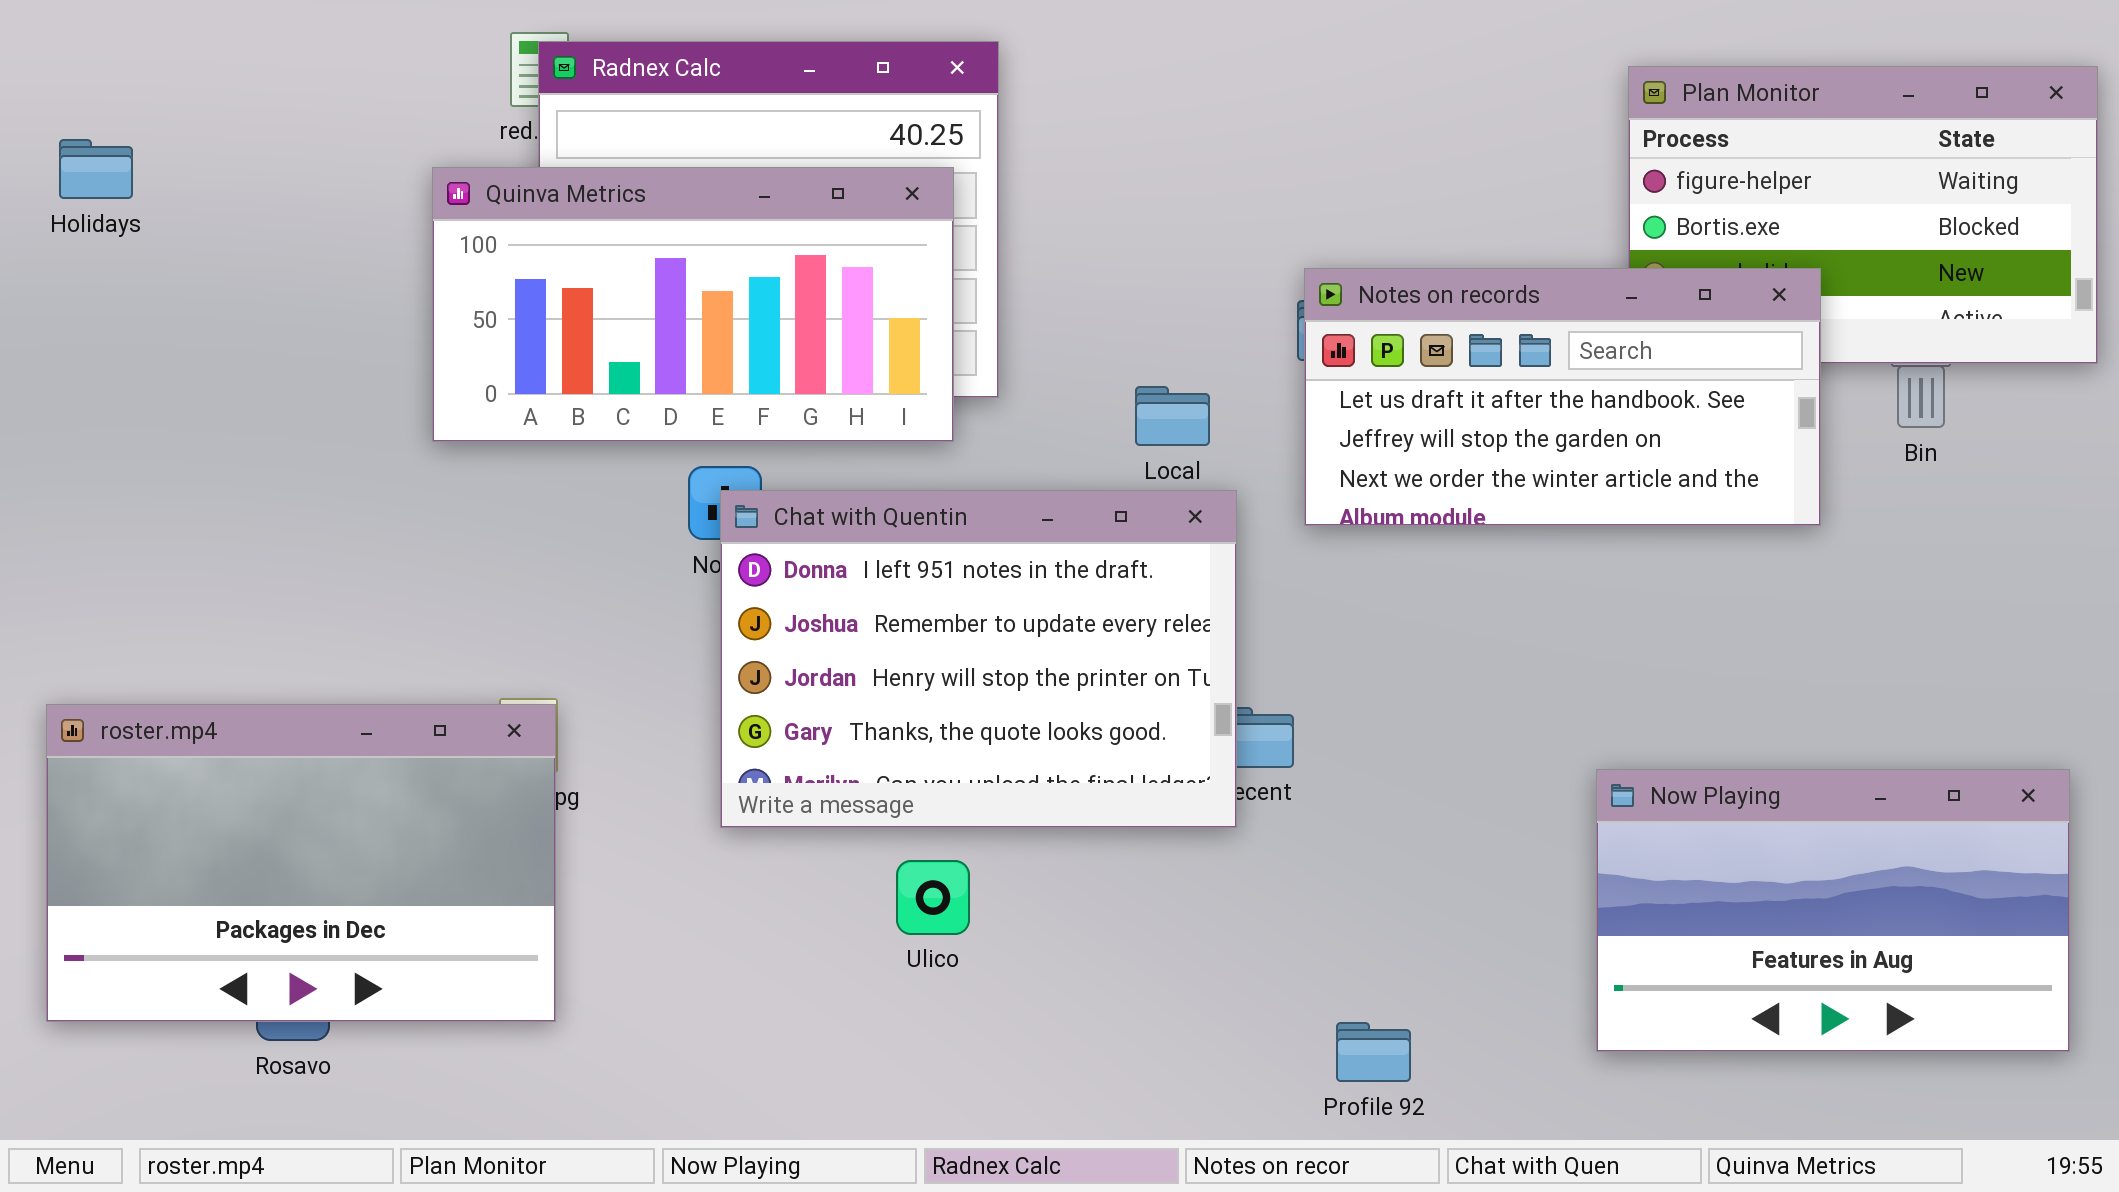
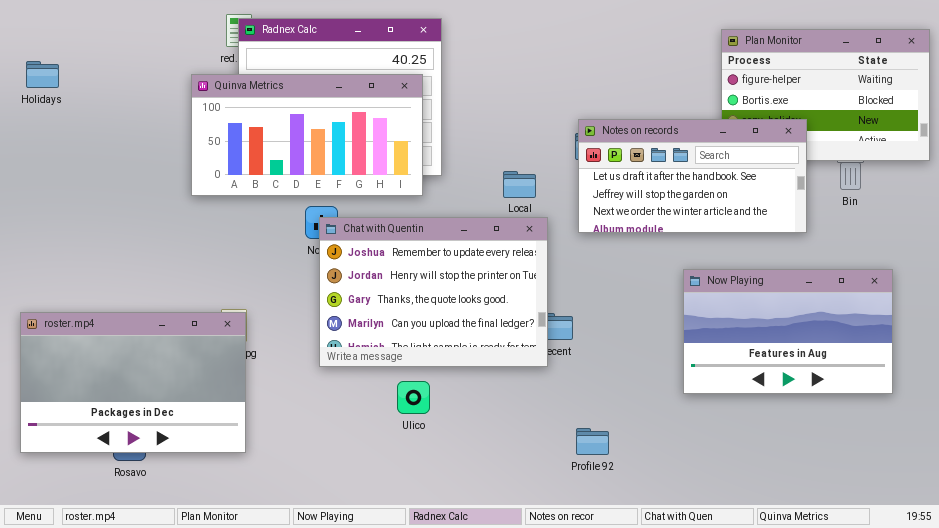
Chat with Quentin: [720,490,1237,828] -> [319,217,548,367], scrolled down 1 row
Now Playing: [1596,769,2070,1052] -> [683,269,893,394], moved
Profile 92: [1336,1022,1411,1082] -> [576,428,609,455], moved

